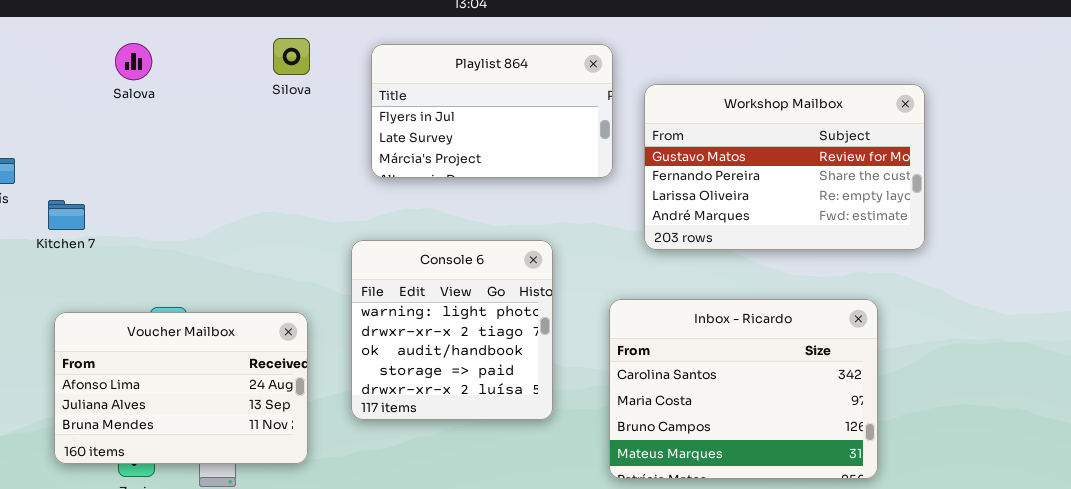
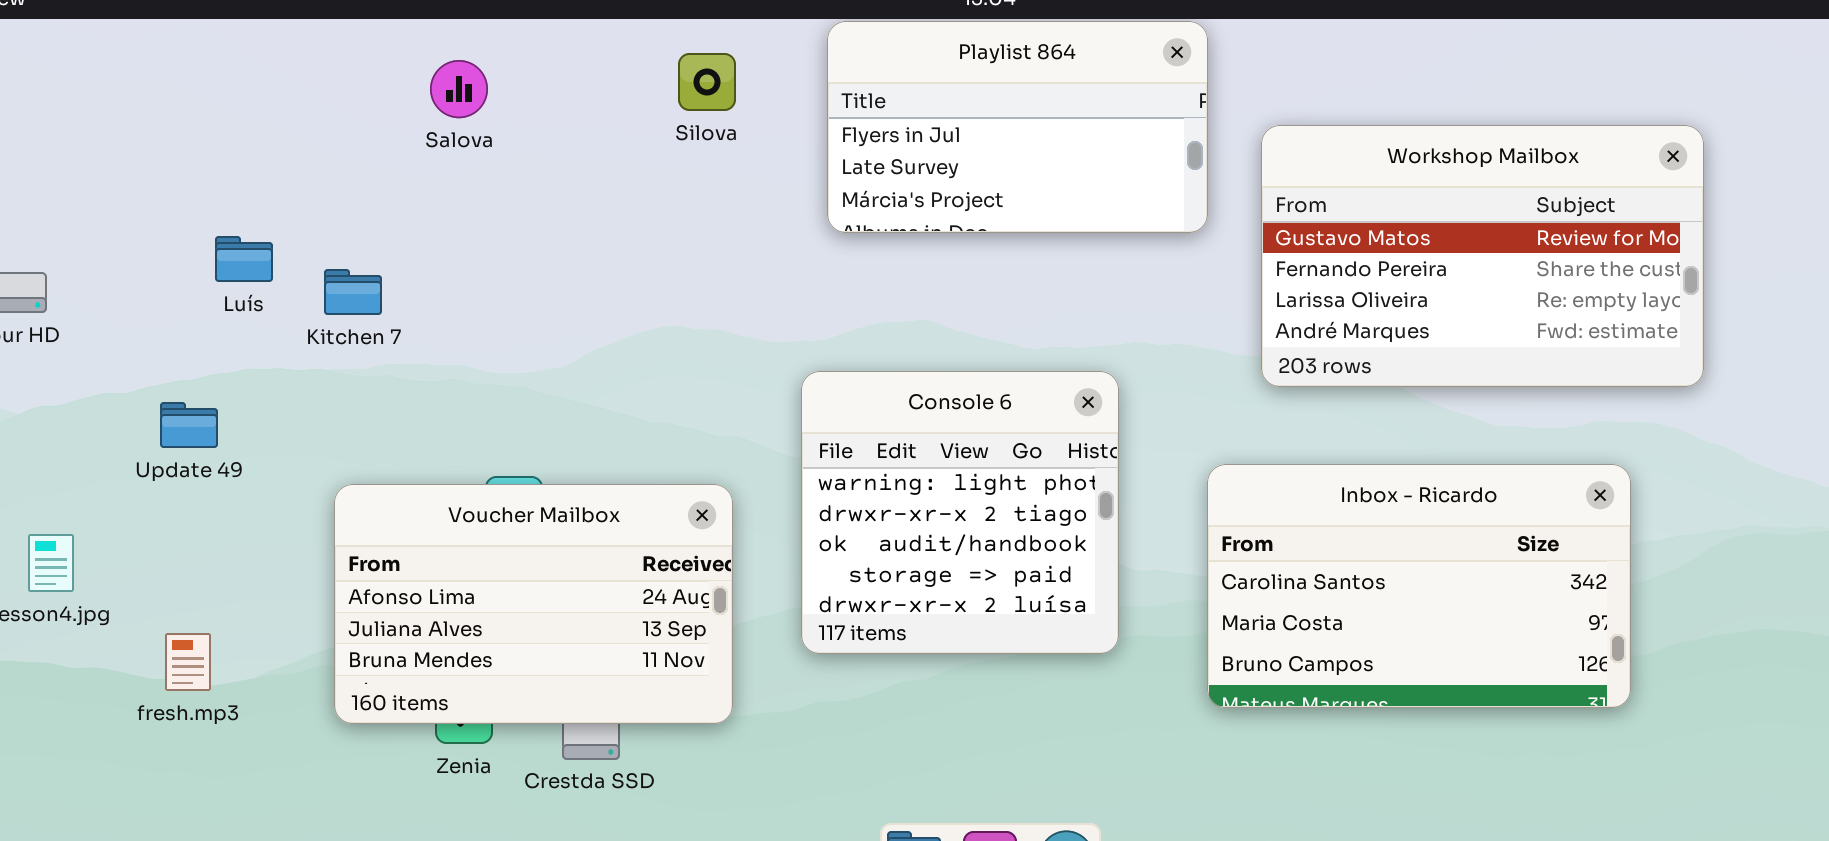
Playlist 864: [371,44,613,178] -> [827,21,1208,233], moved
Kitchen 7: [48,200,85,230] -> [324,269,382,315], moved
Inbox - Ricardo: [609,299,878,479] -> [1207,464,1631,708], resized

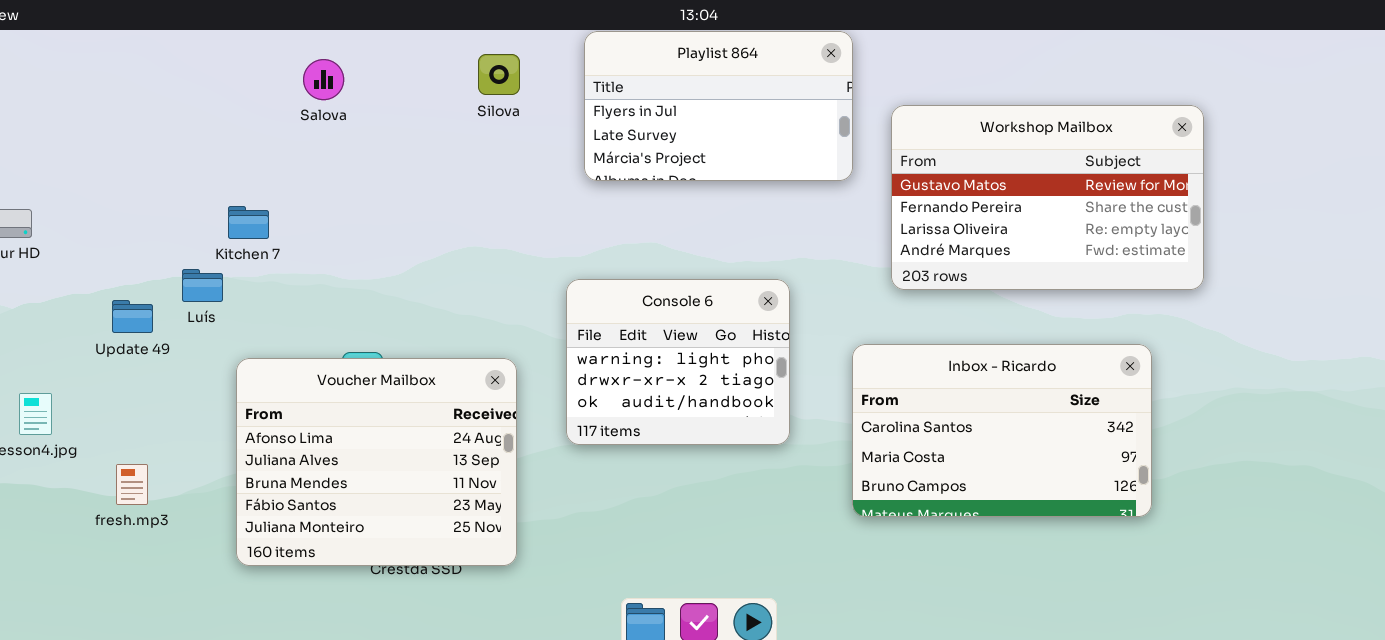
Luís: [215,236,273,282] -> [182,269,223,302], moved
Console 6: [801,371,1119,654] -> [566,279,790,445], resized
Voucher Mailbox: [334,484,733,724] -> [236,358,517,566], resized

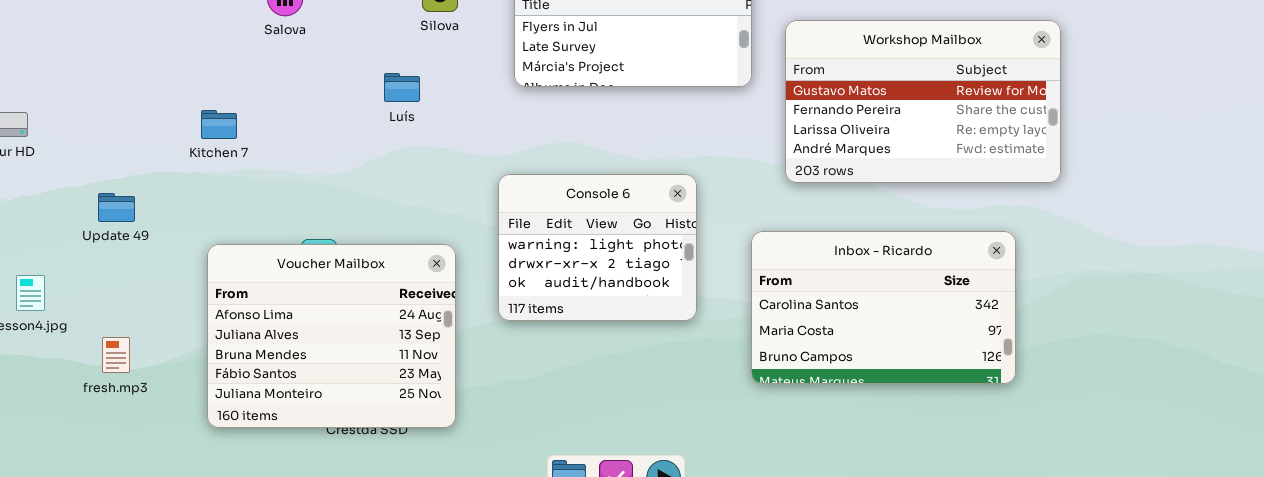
Luís: [182,269,223,302] -> [384,73,420,102], moved

